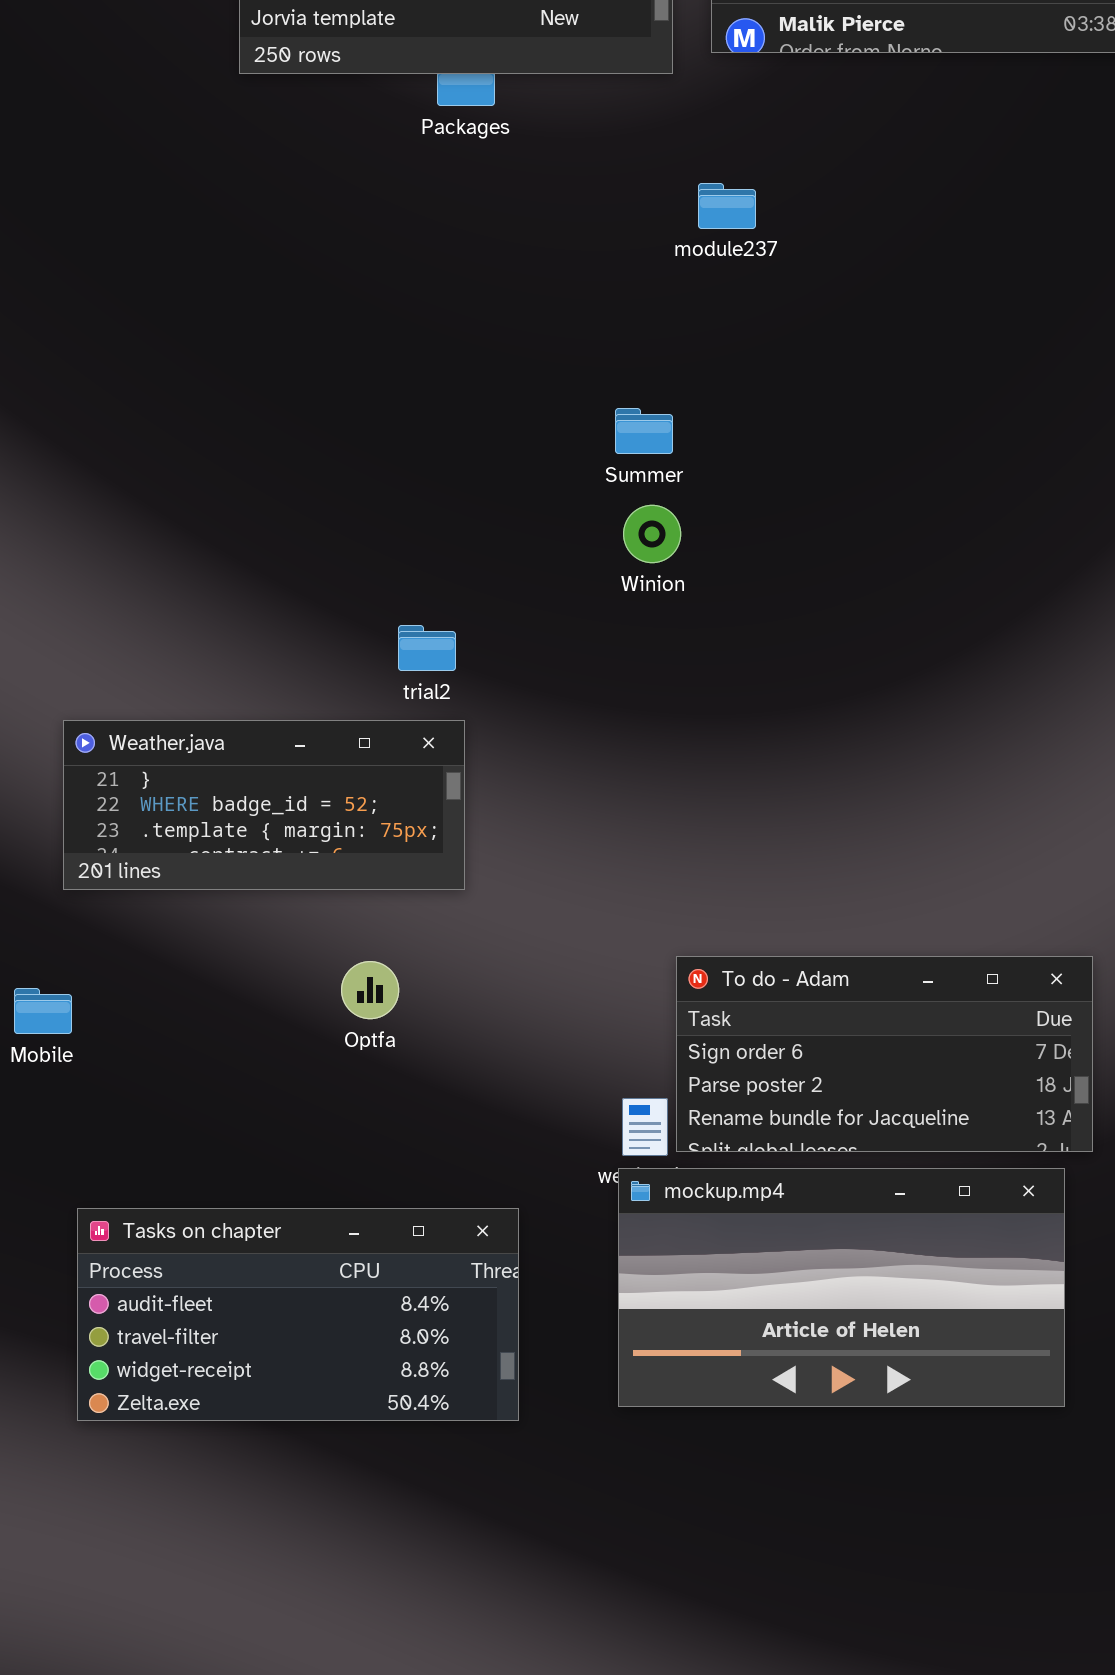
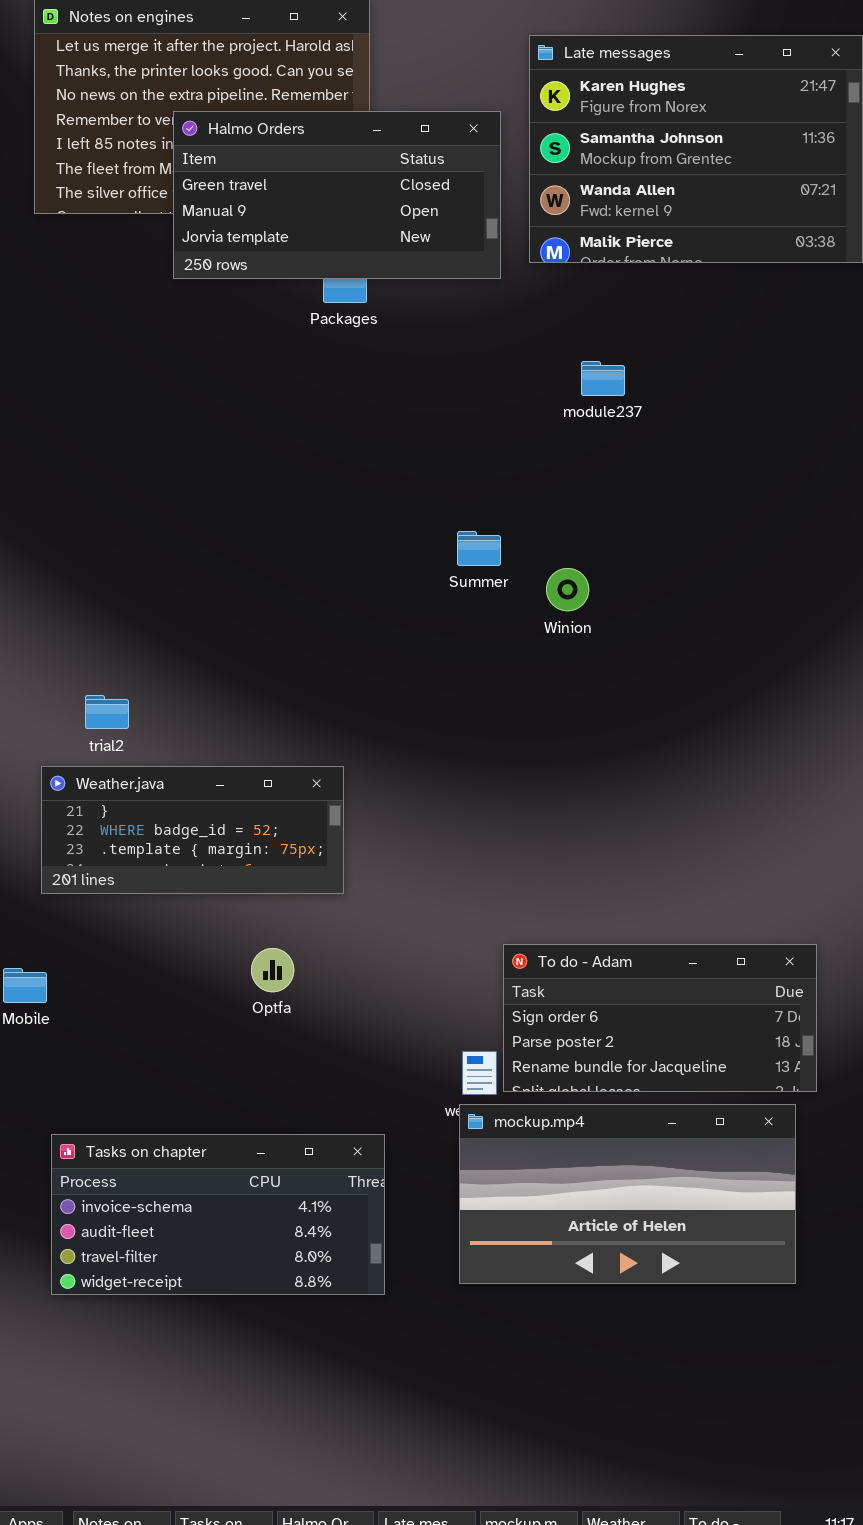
module237: [698,183,756,229] -> [581,361,625,396], moved
Winion: [623,505,681,563] -> [546,568,589,611], moved
trial2: [398,625,456,671] -> [85,695,129,729], moved
Tasks on chapter: [77,1208,519,1421] -> [51,1134,385,1295], scrolled up 1 row

